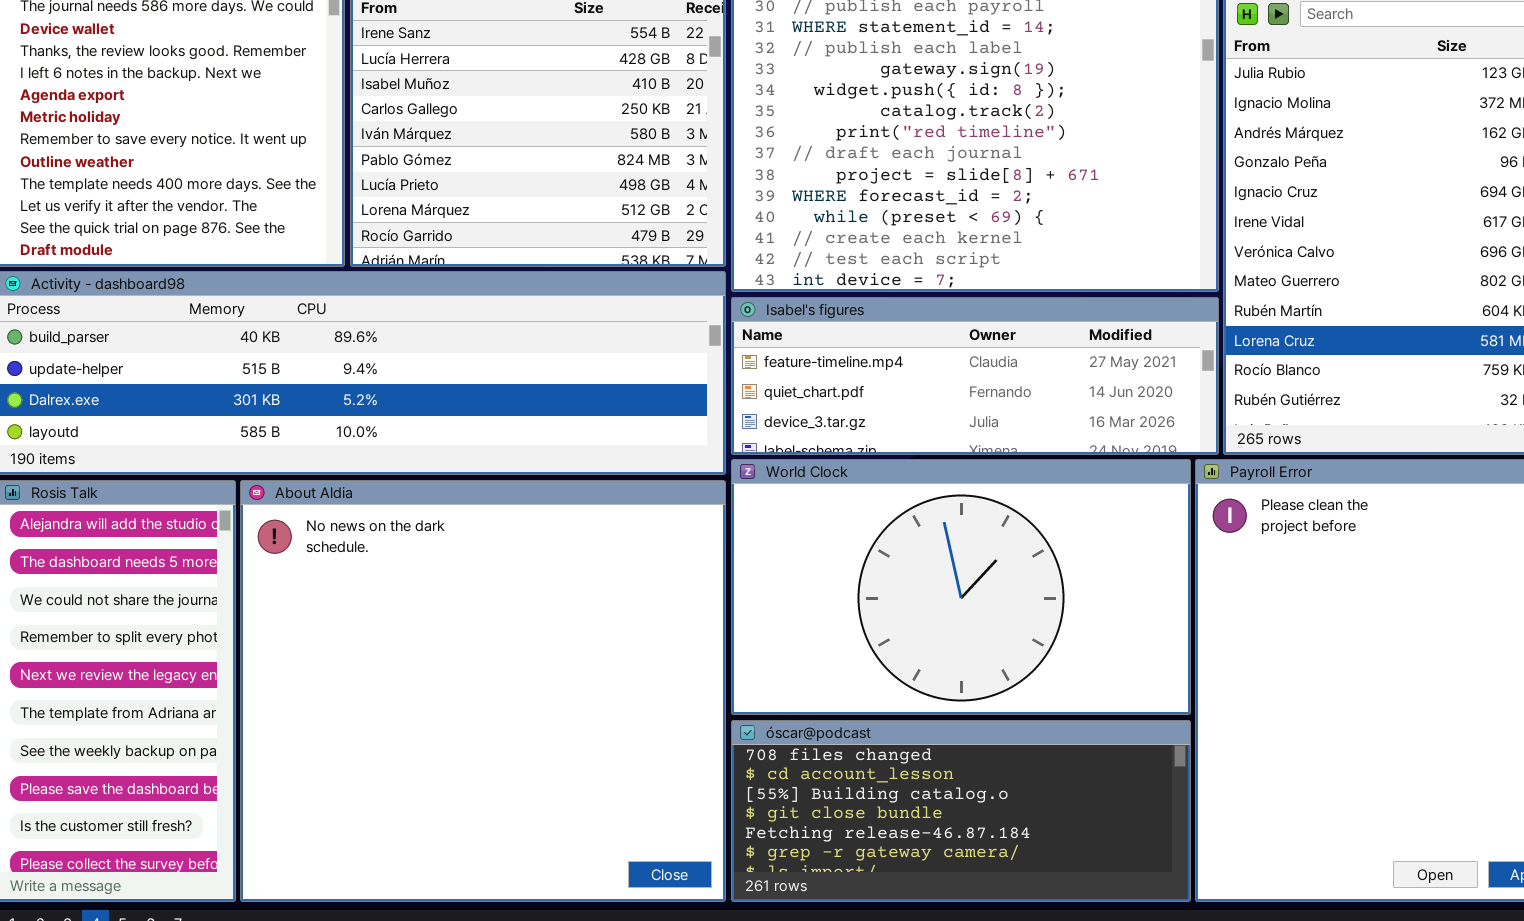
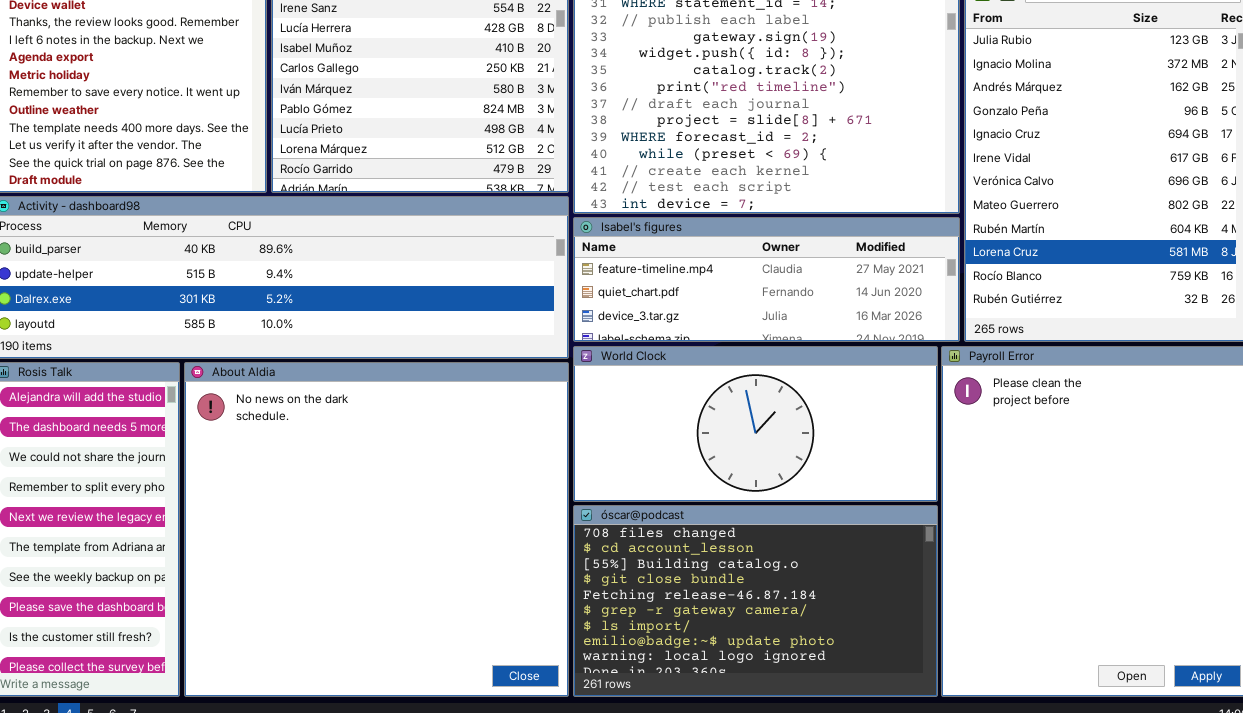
World Clock: [731,459,1191,715] -> [573,346,938,502], resized
óscar@podcast: [731,720,1191,902] -> [573,505,938,697], resized

